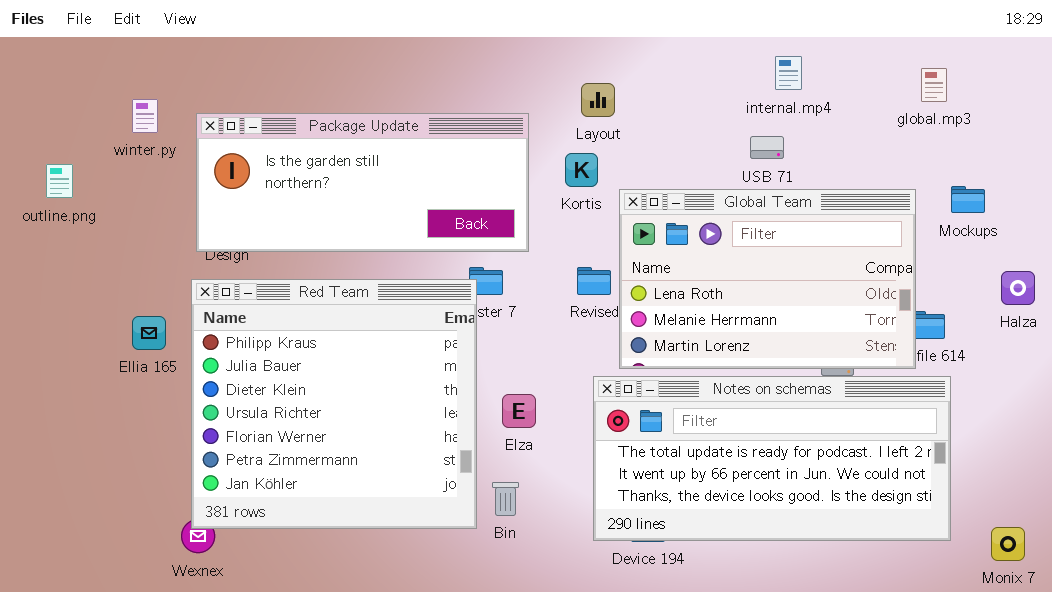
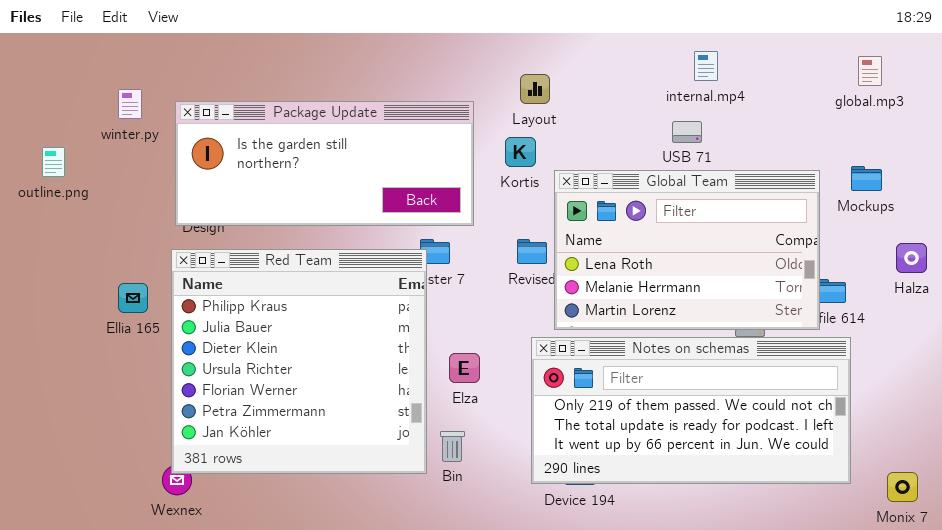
global.mp3: [921,68,947,102] -> [858,56,882,86], moved
Notes on schemas: [593,376,951,541] -> [531,337,851,484], scrolled up 1 row

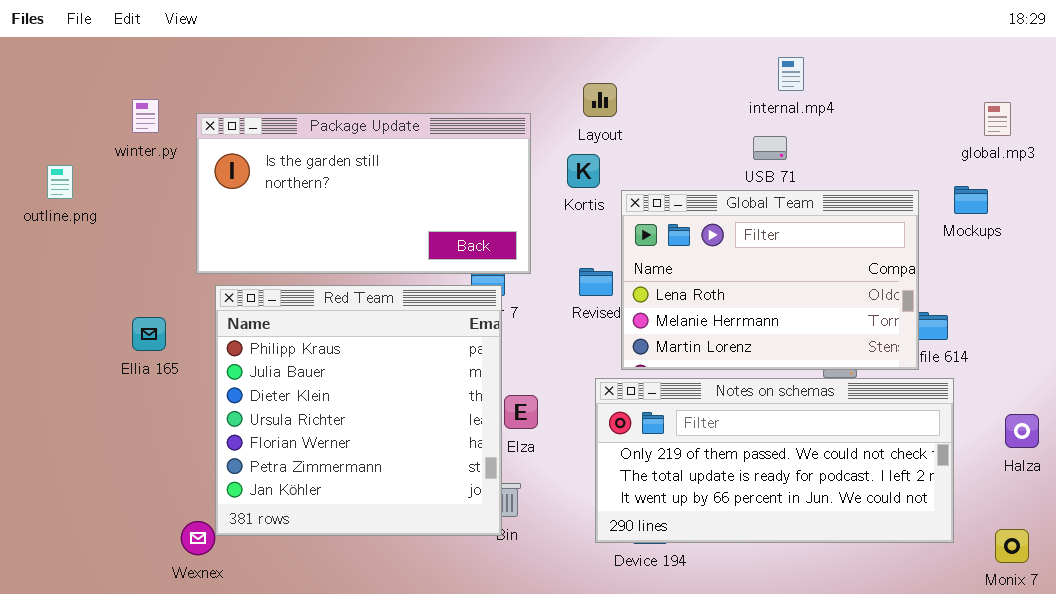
global.mp3: [858,56,882,86] -> [984,102,1011,136], moved
Package Update: [175,101,474,226] -> [196,113,531,274], resized
Halza: [896,243,927,273] -> [1005,414,1039,448], moved
Red Team: [171,249,427,474] -> [215,285,502,536], moved

